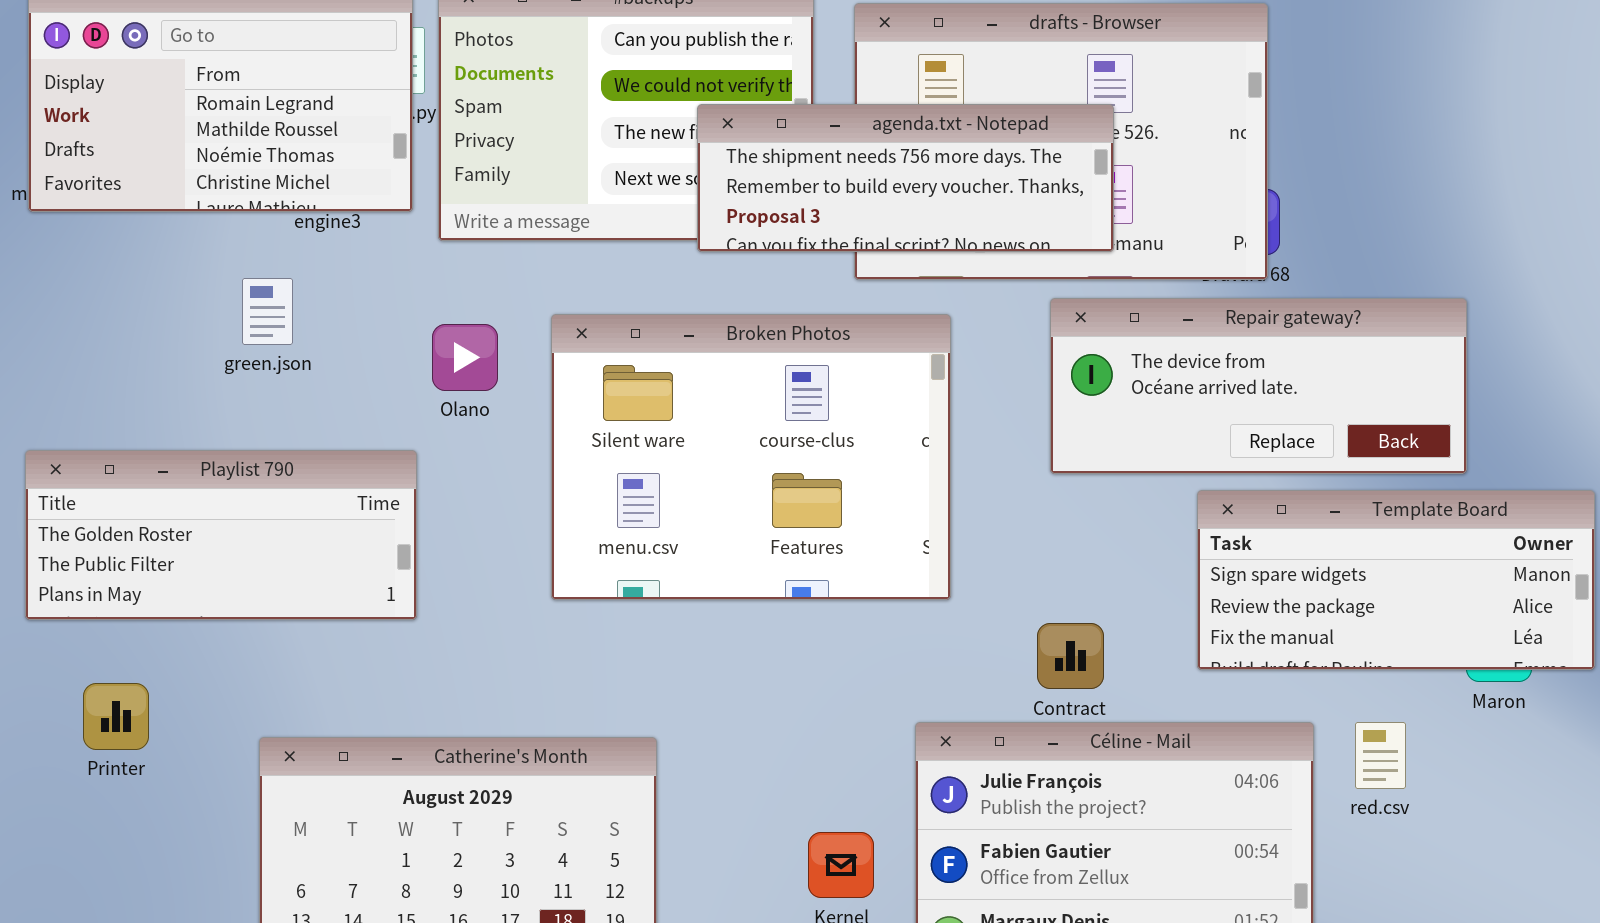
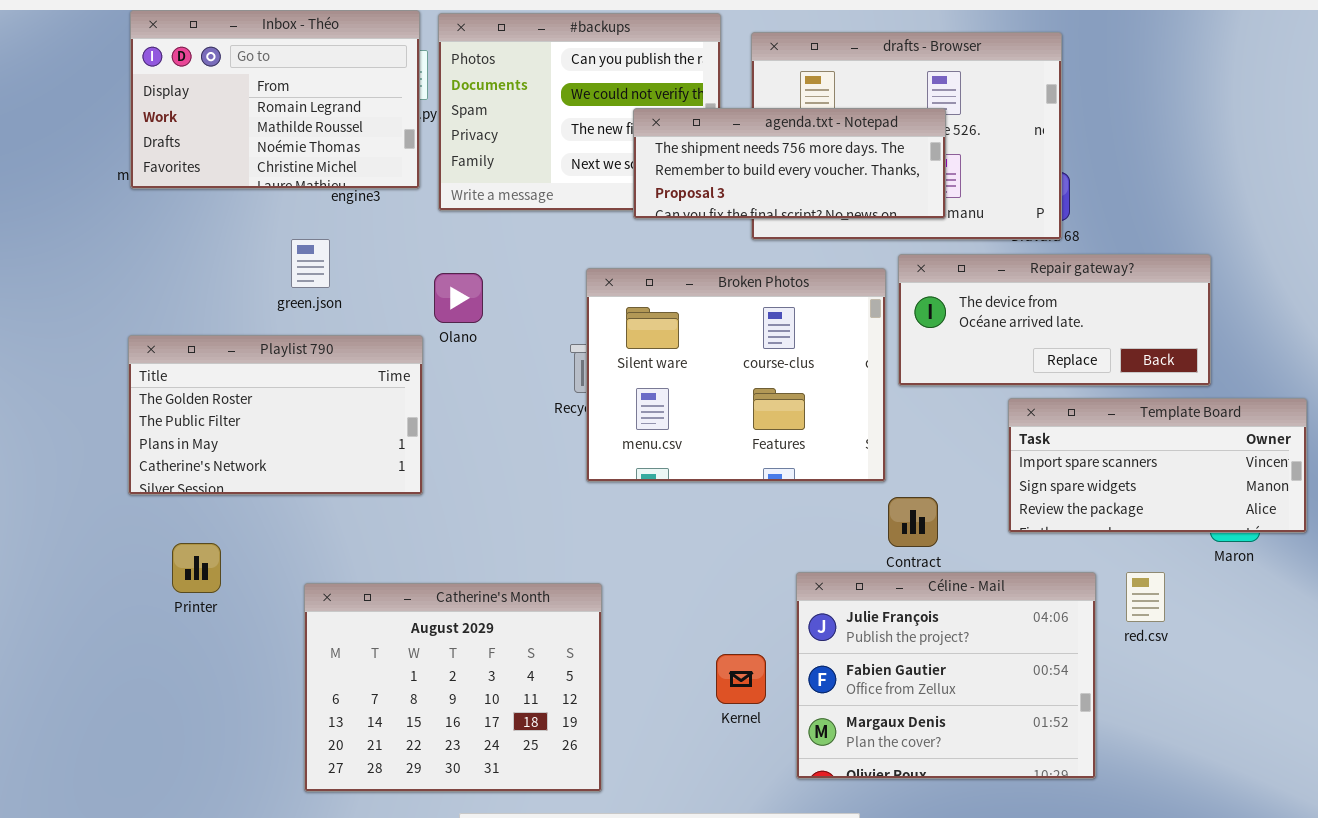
Broken Photos: [551,314,951,600] -> [586,268,886,482], moved
Playlist 790: [25,450,417,620] -> [128,335,423,495], resized
Template Board: [1197,490,1595,670] -> [1008,398,1307,533], scrolled up 1 row

